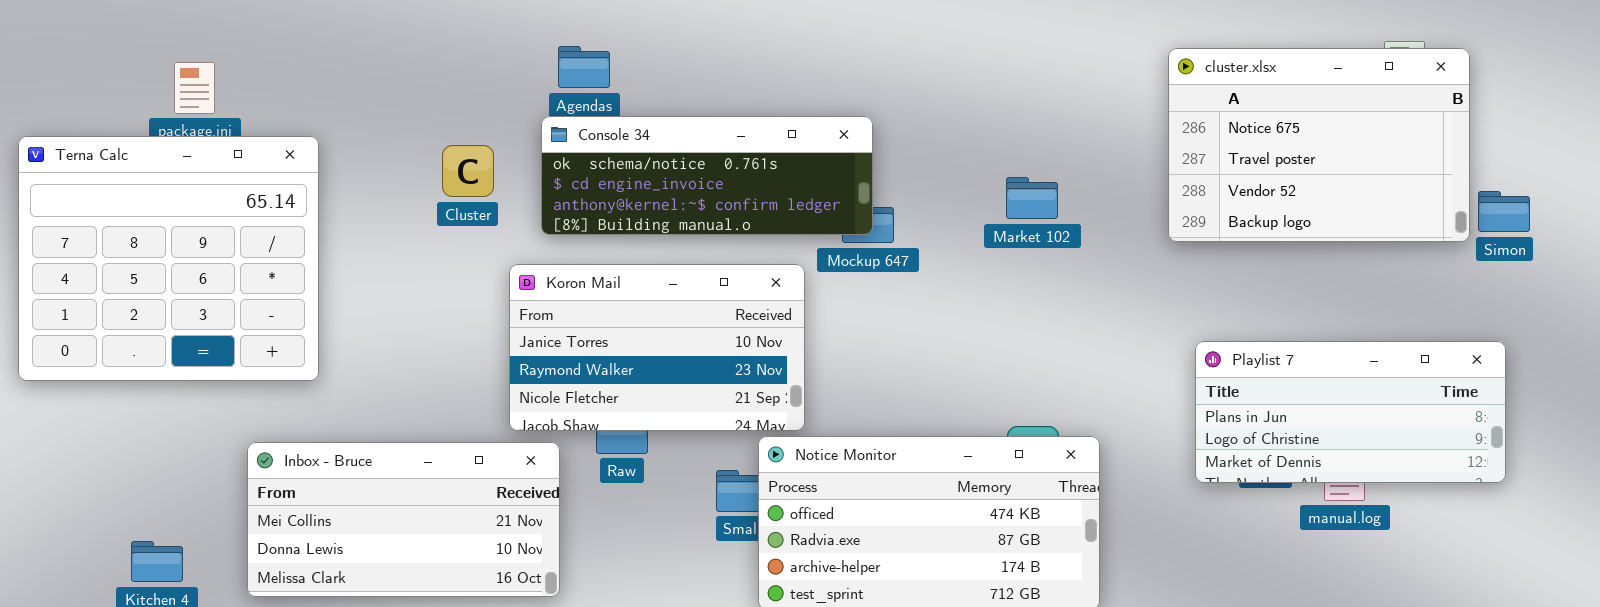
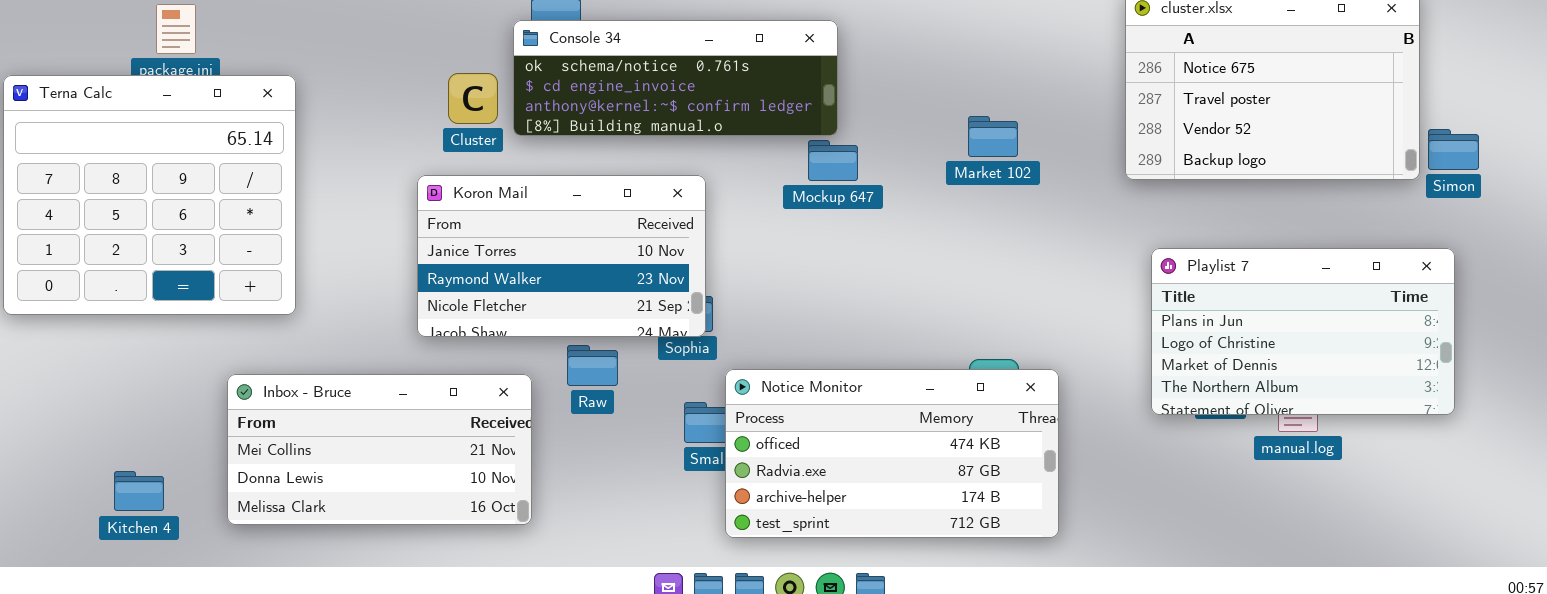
Console 34: [541,116,873,235] -> [513,20,838,136], moved
Cluster: [442,145,494,197] -> [448,73,498,124], moved
Koron Mail: [509,264,805,431] -> [417,175,706,337], moved
Playlist 7: [1195,341,1506,483] -> [1151,248,1455,415], resized

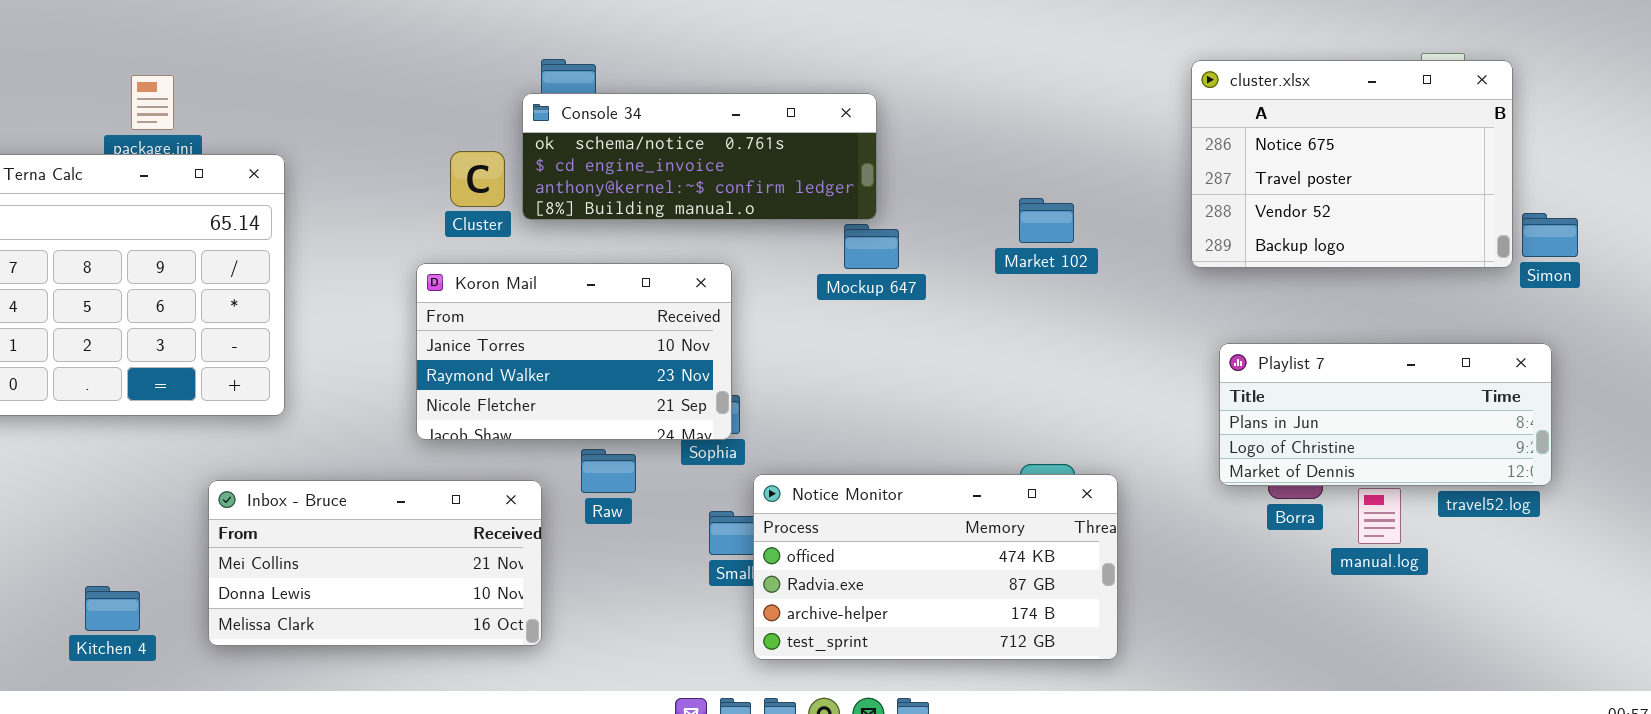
Playlist 7: [1151,248,1455,415] -> [1219,343,1552,486], resized

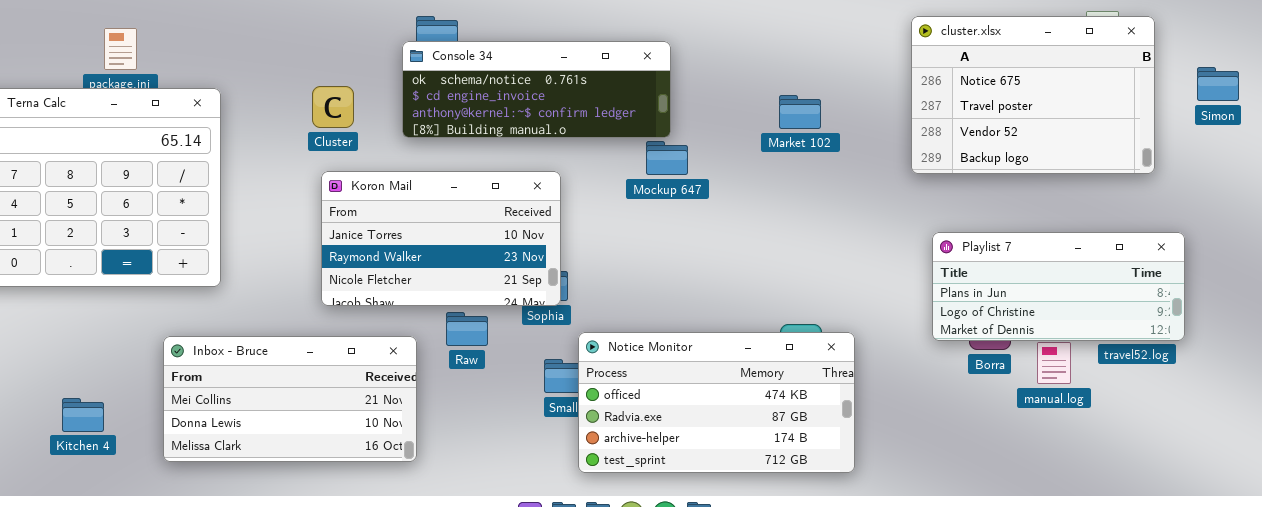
Cluster: [450,151,505,207] -> [312,86,354,128], moved
Market 102: [1019,198,1074,243] -> [779,95,821,129], moved
Simon: [1522,213,1578,257] -> [1197,67,1239,101], moved
Kitchen 4: [85,586,140,631] -> [62,398,104,432], moved

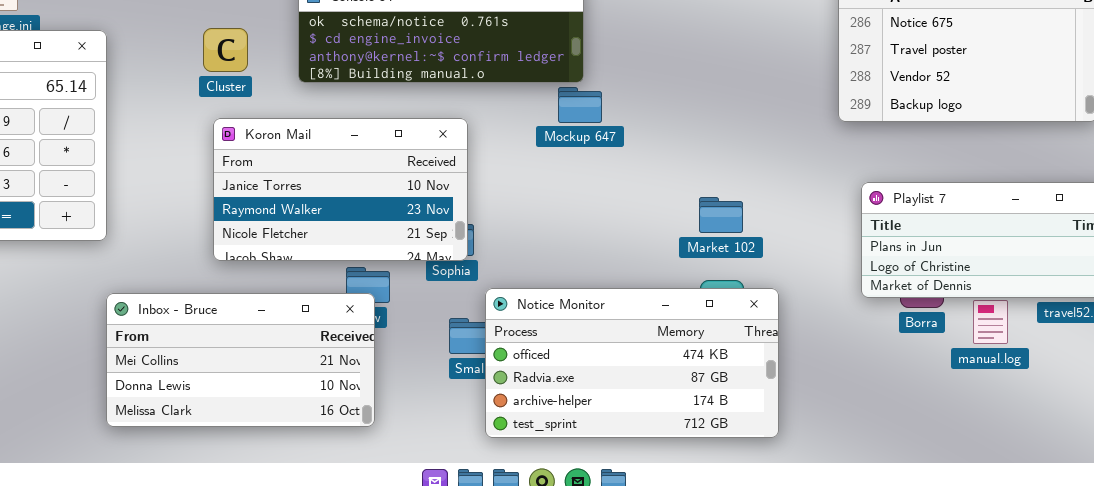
Market 102: [779,95,821,129] -> [699,197,743,233], moved
Inbox - Bruce: [163,336,417,462] -> [106,293,375,427], moved

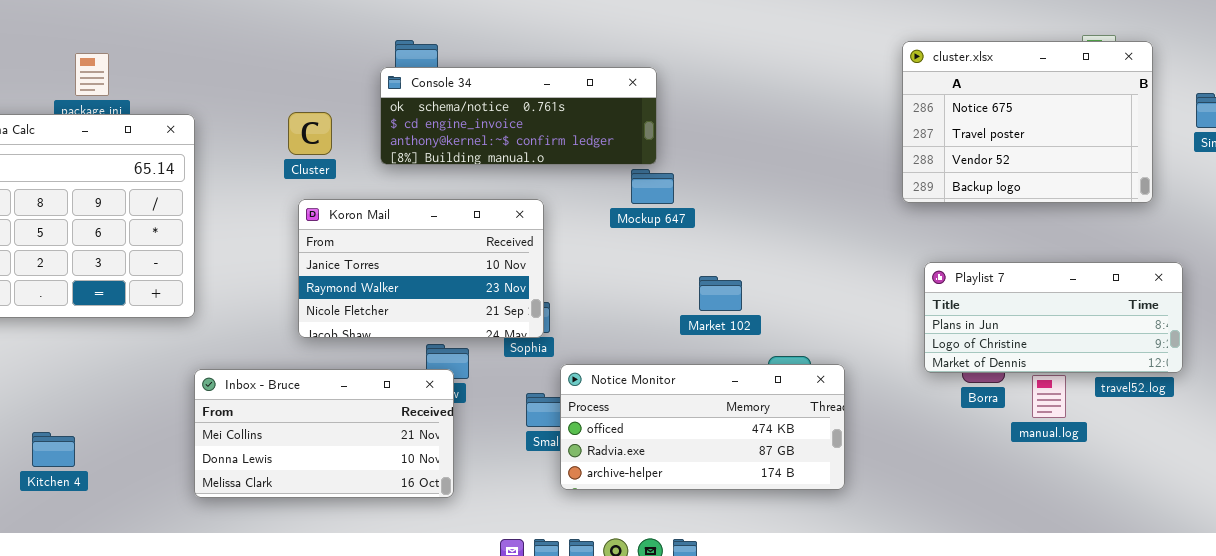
Market 102: [699,197,743,233] -> [699,276,742,311], moved
Notice Monitor: [485,288,779,438] -> [560,364,845,490], resized

